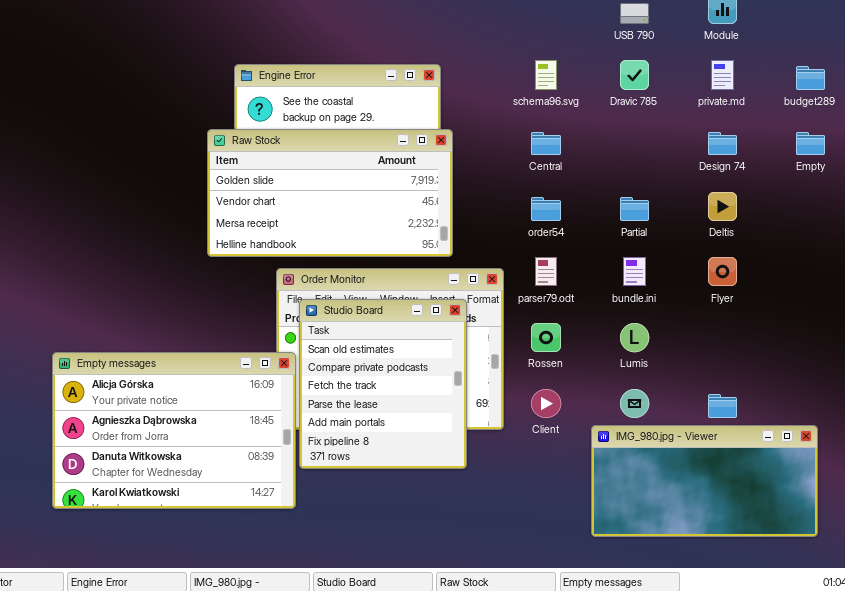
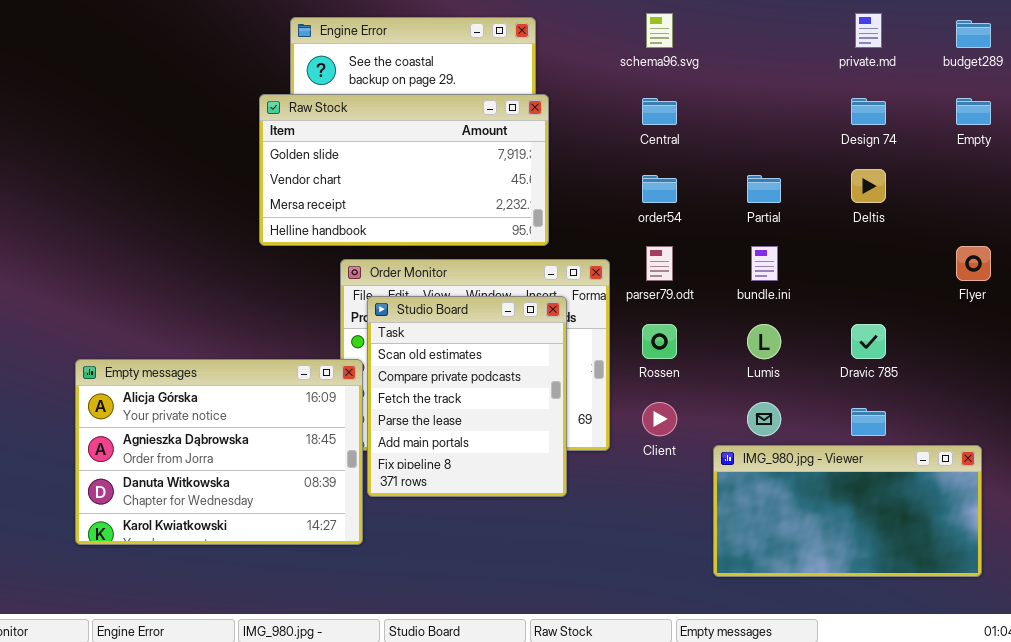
Dravic 785: [620,60,649,90] -> [851,324,886,359], moved
Flyer: [708,257,737,286] -> [956,246,991,281], moved

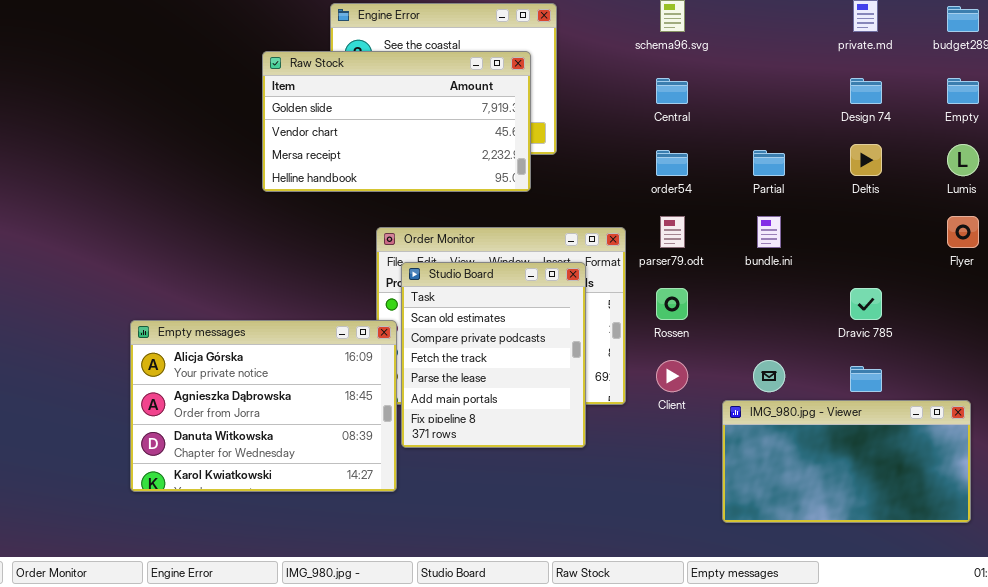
Raw Stock: [259,94,549,246] -> [262,51,531,192], moved
Lumis: [747,324,781,359] -> [947,144,979,176], moved

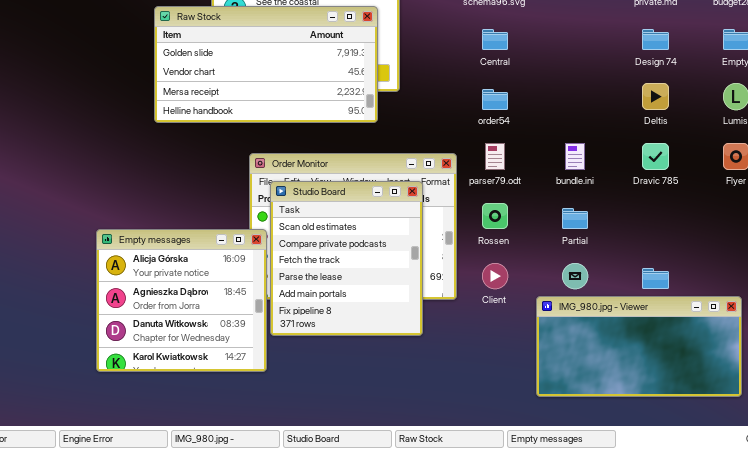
Partial: [753,150,785,176] -> [562,208,588,229], moved
Dravic 785: [850,288,882,320] -> [642,143,669,170], moved
Empty messages: [130,320,397,492] -> [96,229,267,372], resized

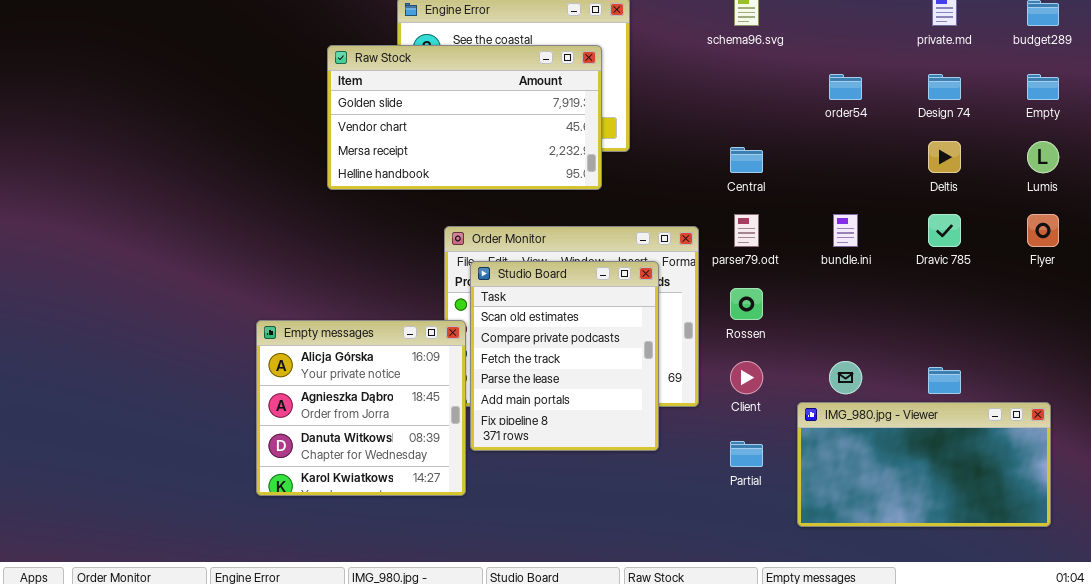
Central: [482,29,508,50] -> [730,147,763,173], moved
order54: [482,89,508,110] -> [829,74,862,100], moved
Partial: [562,208,588,229] -> [730,441,763,467], moved

